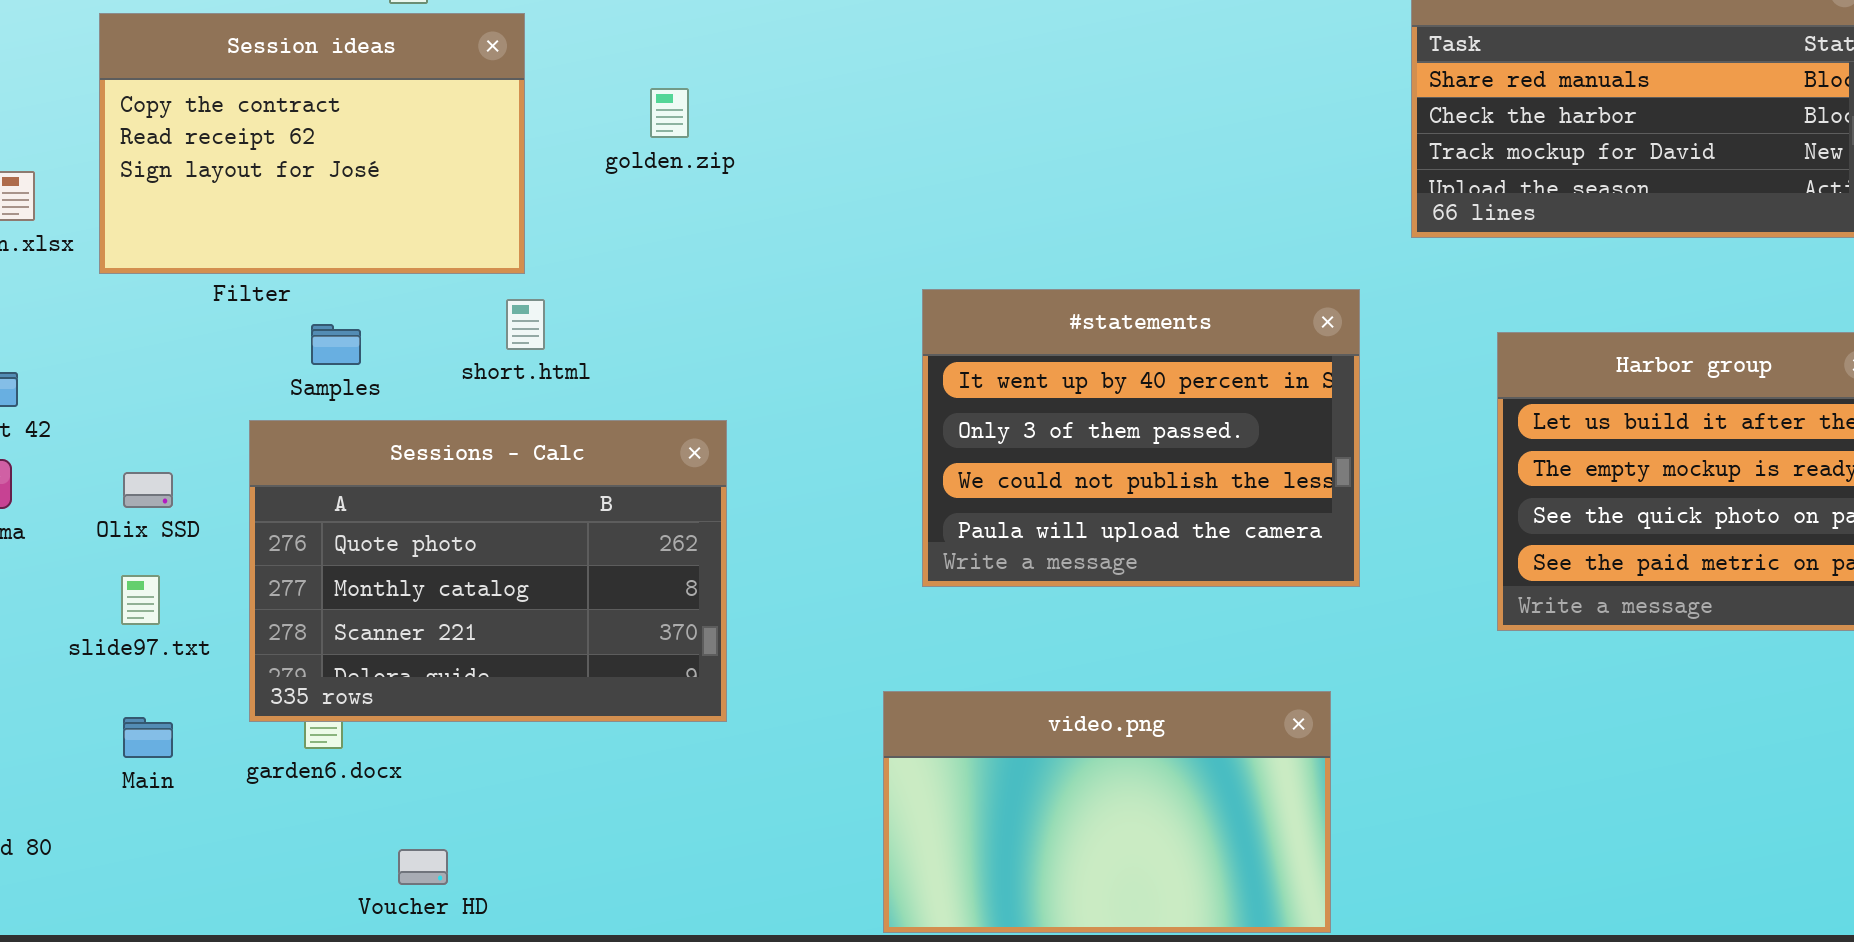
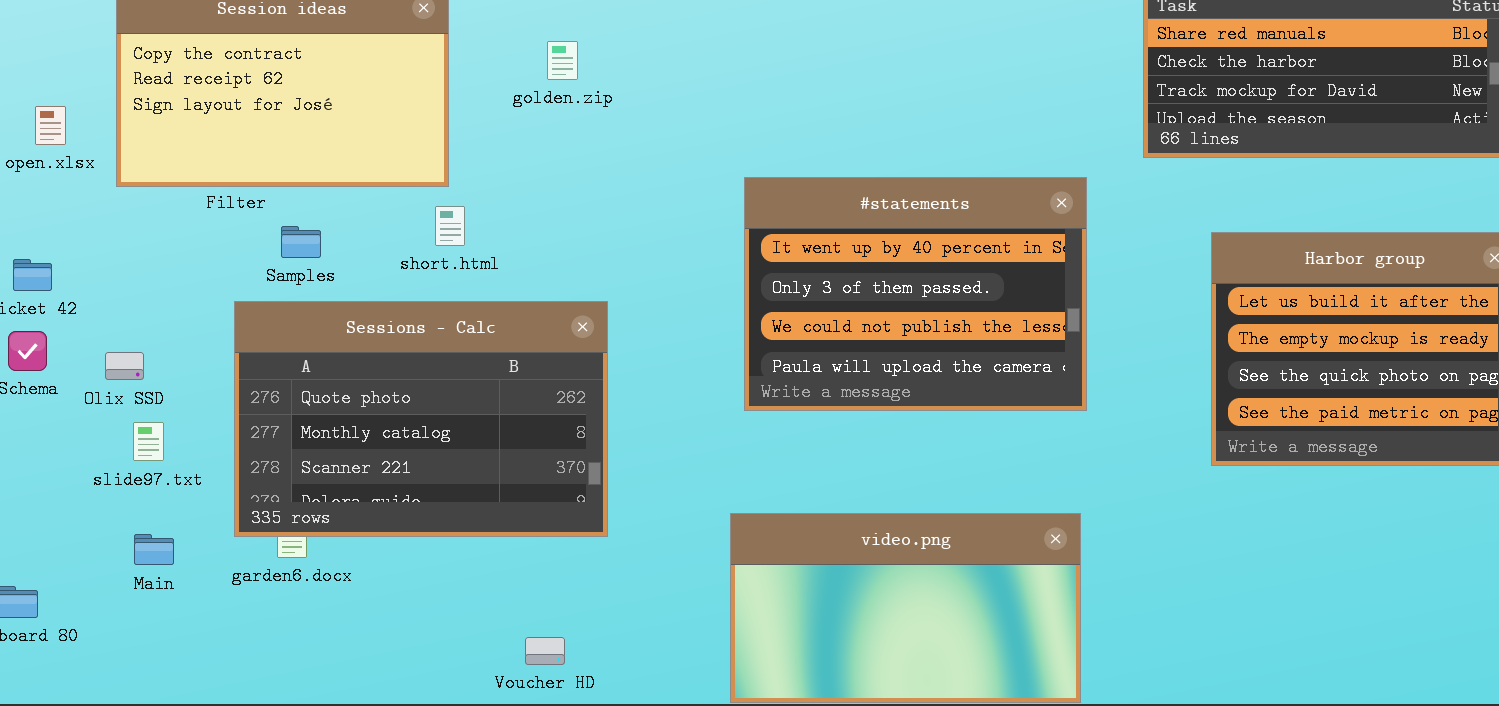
#statements: [922,289,1360,587] -> [744,177,1087,411], moved
Olix SSD: [123,472,173,508] -> [105,352,144,380], moved
Voucher HD: [398,849,448,885] -> [525,637,565,665], moved

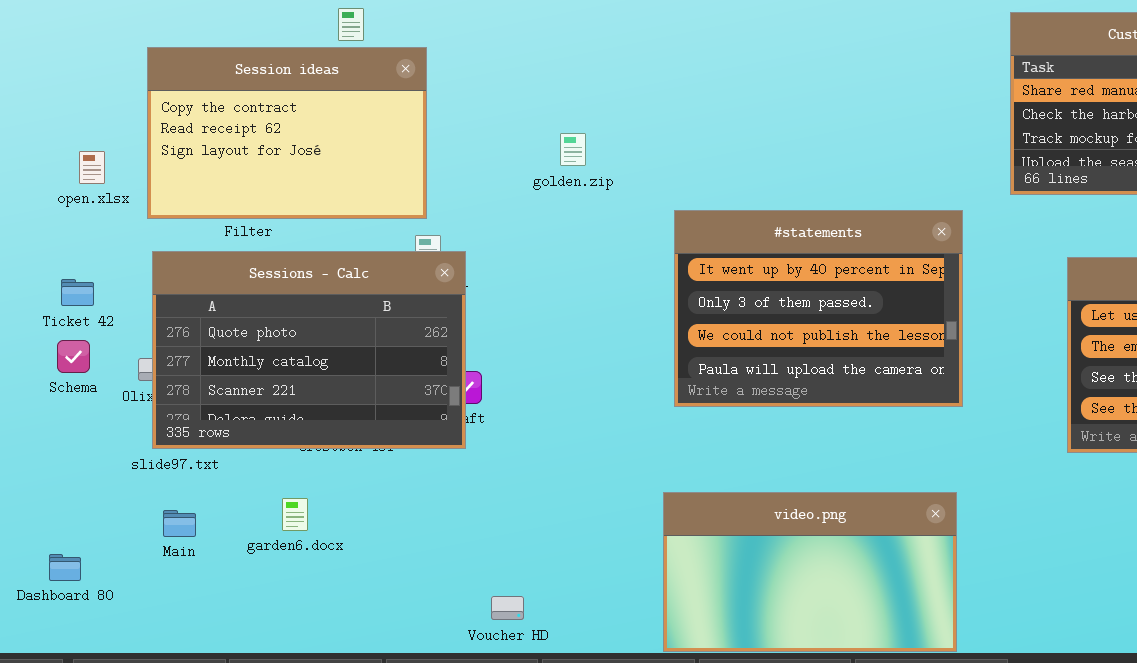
golden.zip: [547,41,578,80] -> [560,133,586,166], moved
Sessions - Calc: [234,301,608,537] -> [152,251,466,449], moved

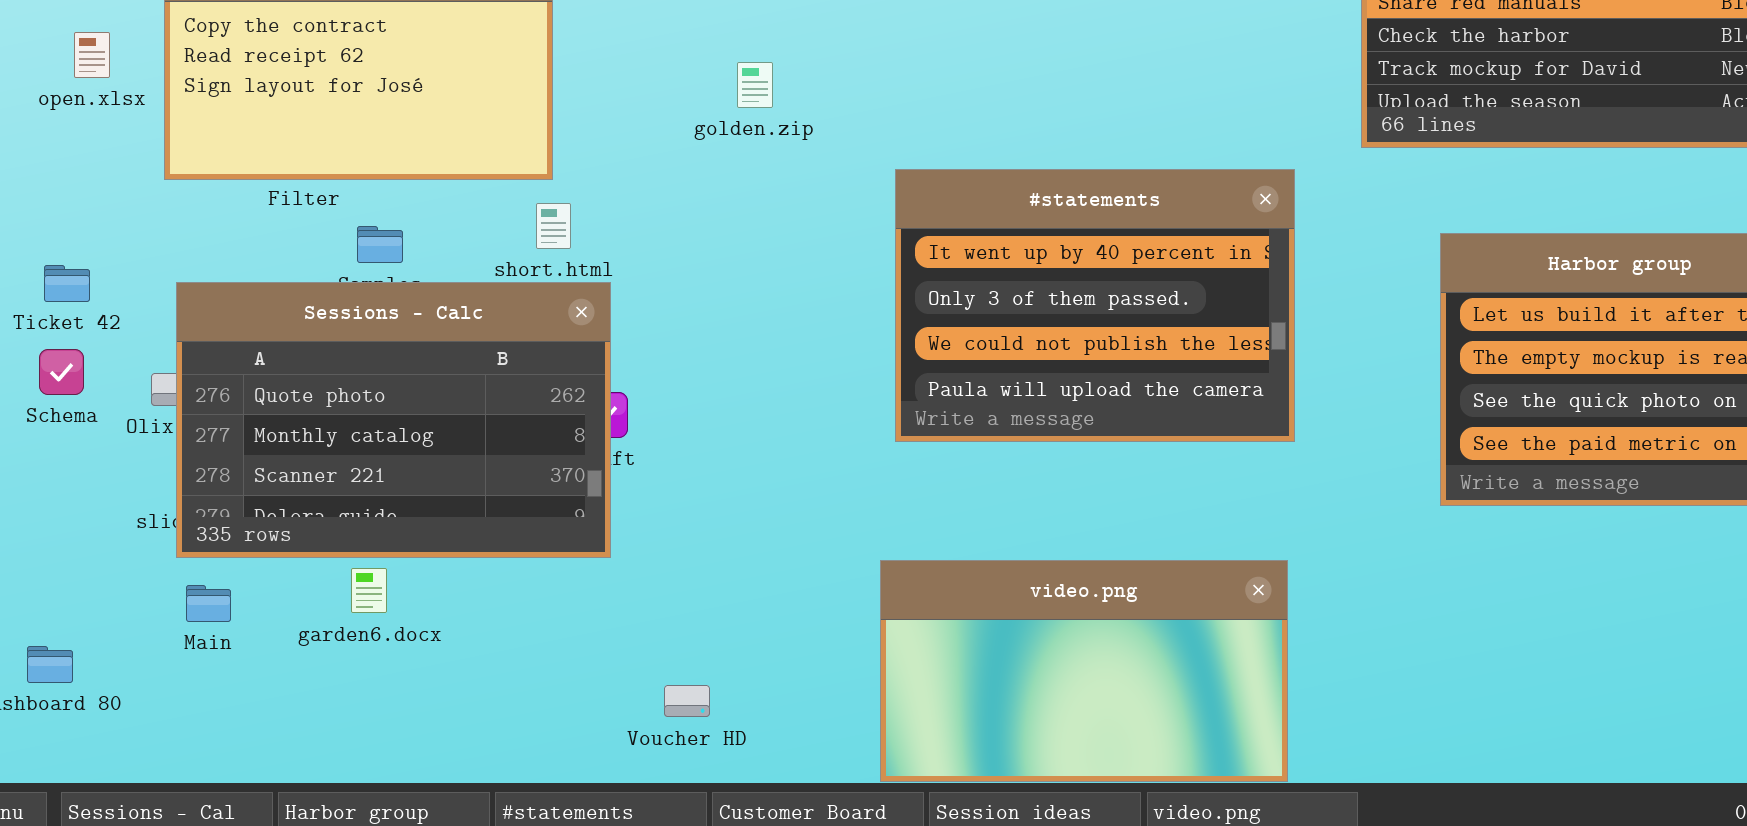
open.xlsx: [79,151,105,184] -> [74,32,110,78], moved
Sessions - Calc: [152,251,466,449] -> [176,282,611,558], moved
Voucher HD: [491,596,524,620] -> [664,685,710,717], moved

